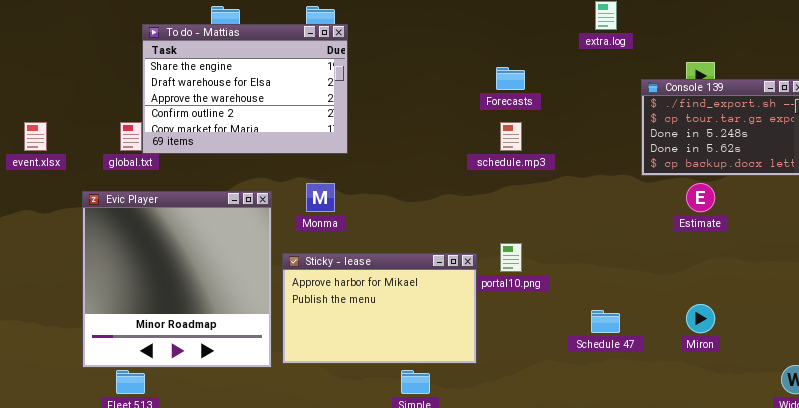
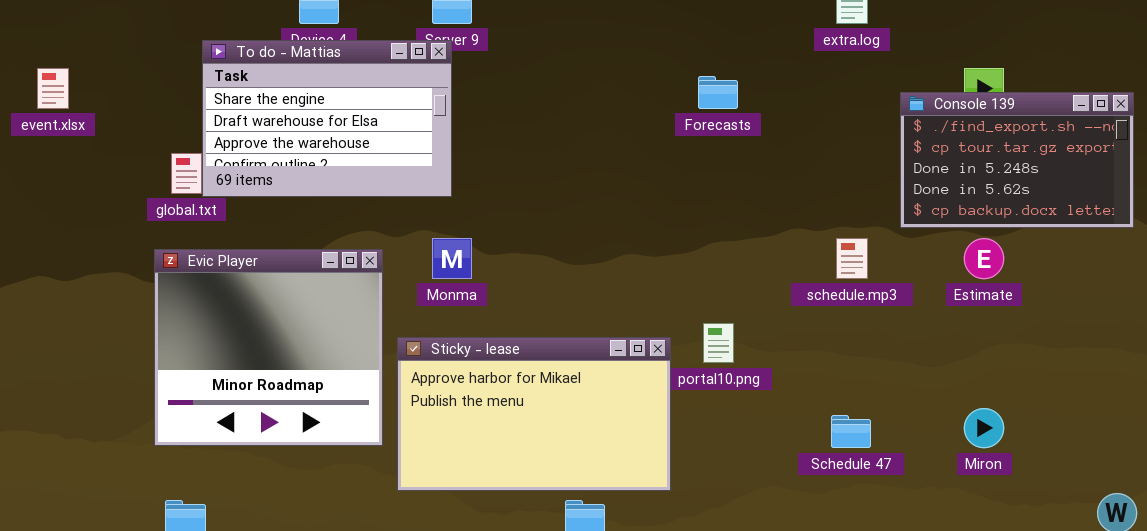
To do - Mattias: [142,24,348,154] -> [202,40,452,197], resized
event.xlsx: [24,122,47,151] -> [37,68,69,109], moved
schedule.mp3: [500,122,522,151] -> [836,238,868,279], moved
Evic Player: [82,191,272,368] -> [154,249,383,446], resized

